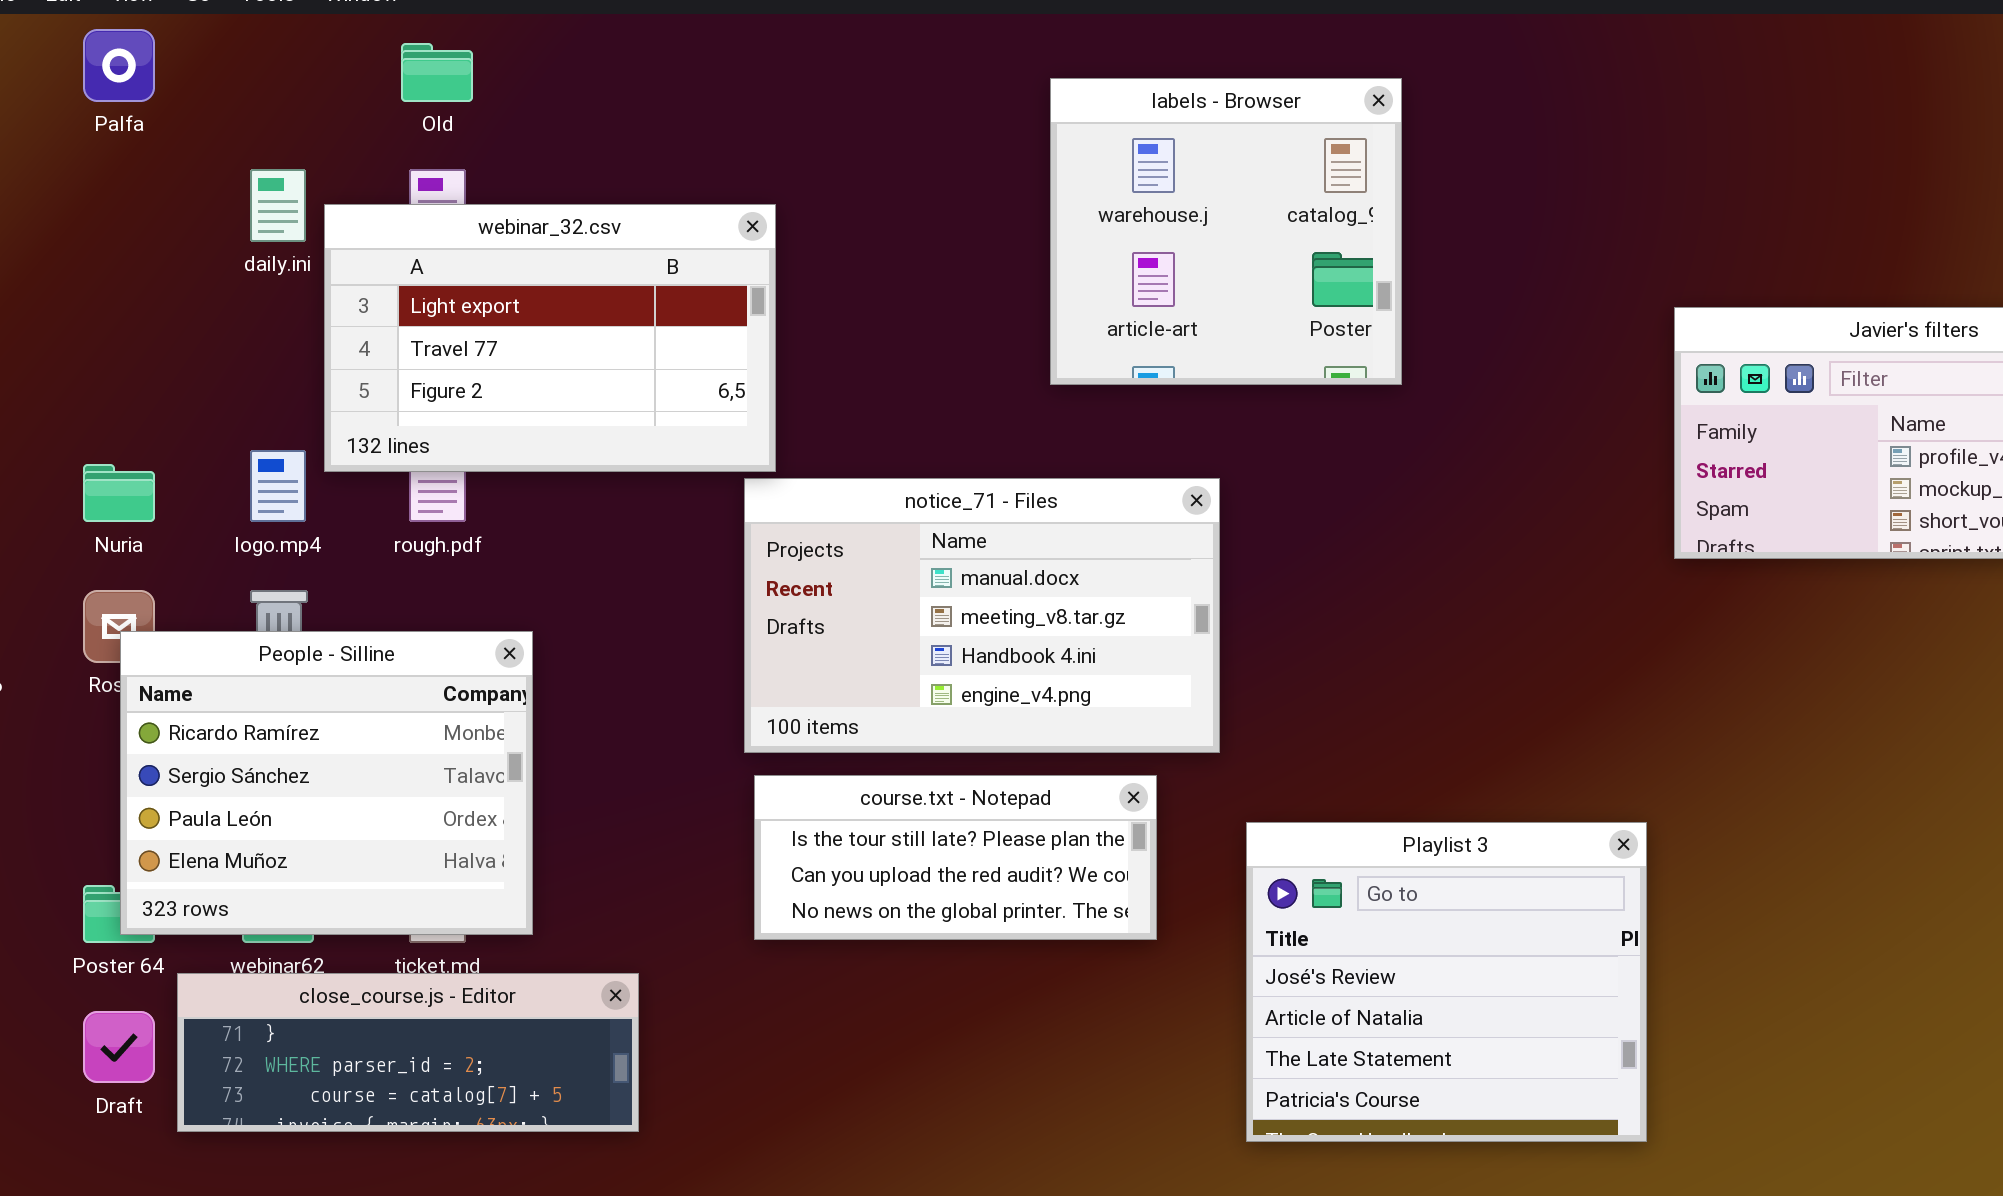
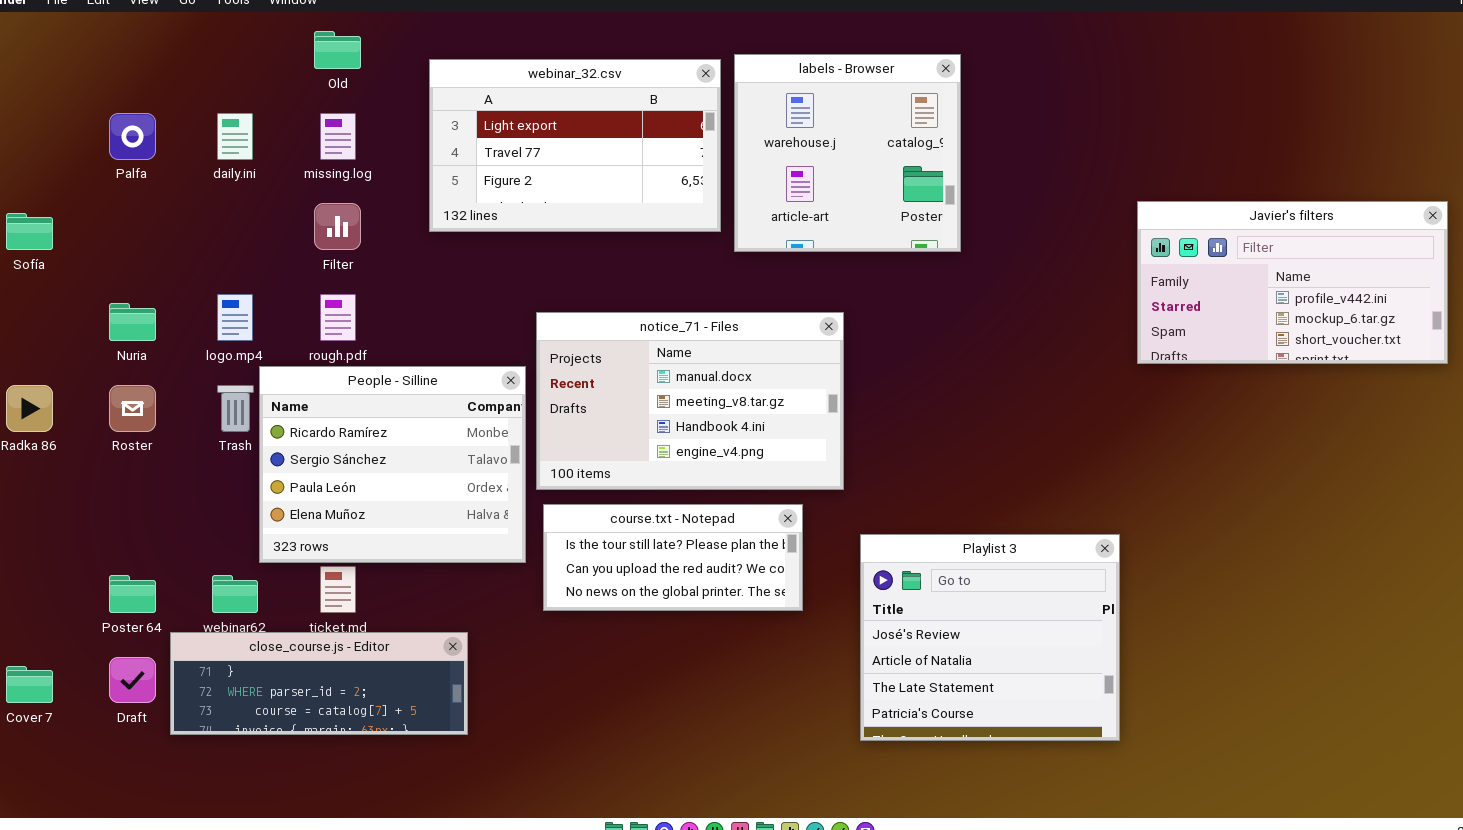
Palfa: [83,29,155,102] -> [109,113,156,160], moved
webinar_32.csv: [324,204,776,472] -> [429,59,721,232], moved
People - Silline: [120,631,533,935] -> [259,366,526,563], moved

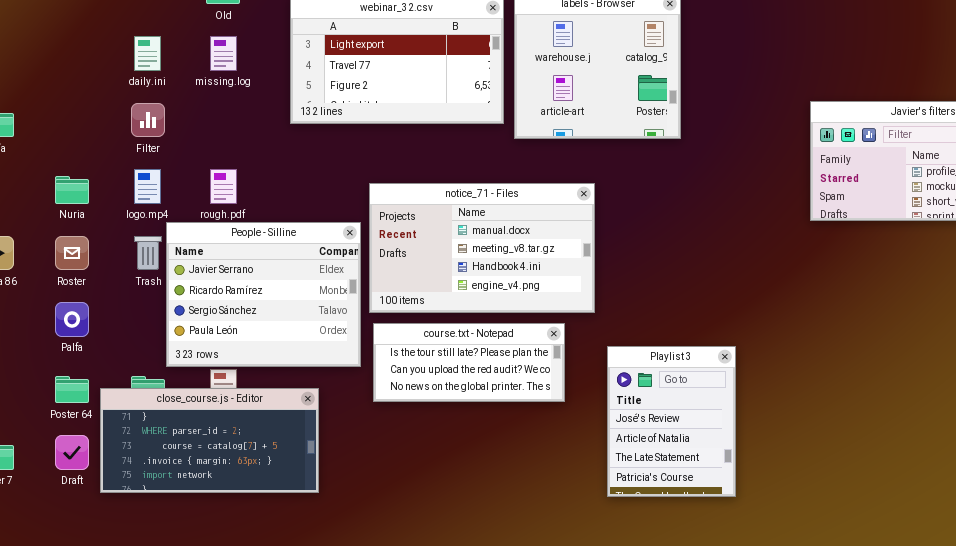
Palfa: [109,113,156,160] -> [55,302,89,337], moved
Filter: [314,203,361,250] -> [131,103,165,137], moved
People - Silline: [259,366,526,563] -> [166,222,361,367], scrolled up 1 row
Playlist 3: [860,534,1120,741] -> [607,346,736,497], resized
close_course.js - Editor: [170,632,468,735] -> [100,388,319,493], resized

